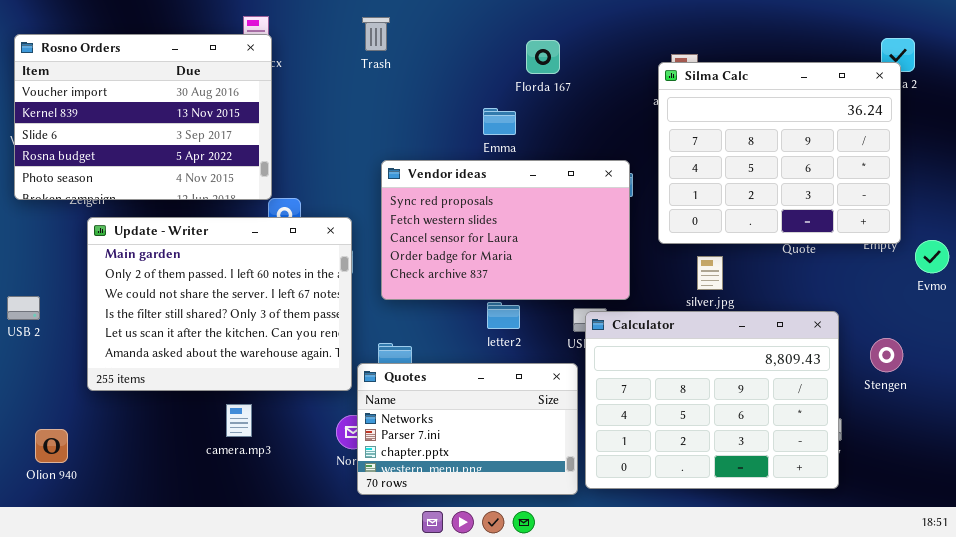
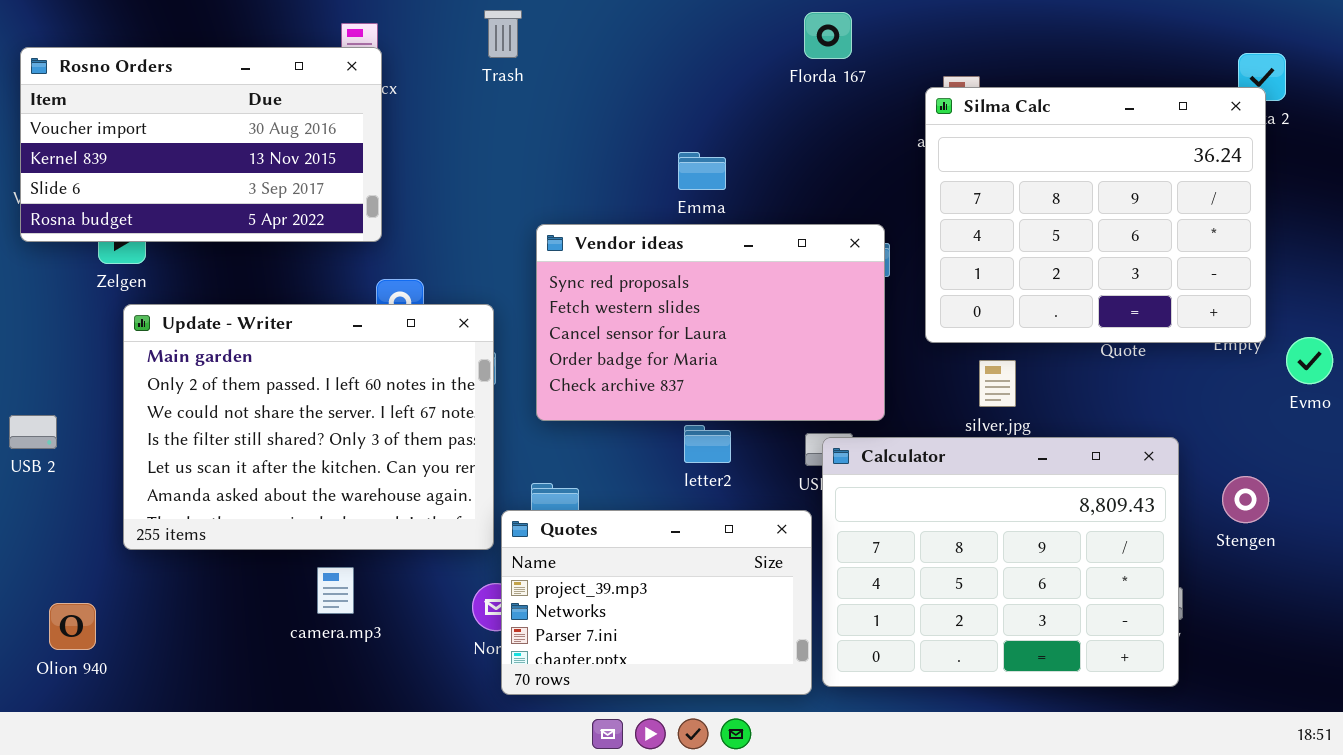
Trash: [362,17,390,51] -> [484,10,522,58], moved
Rosno Orders: [14,34,272,200] -> [20,47,382,242], resized
Florda 167: [526,40,560,74] -> [804,12,852,59], moved
Quotes: [357,363,578,495] -> [501,510,812,695], scrolled up 1 row

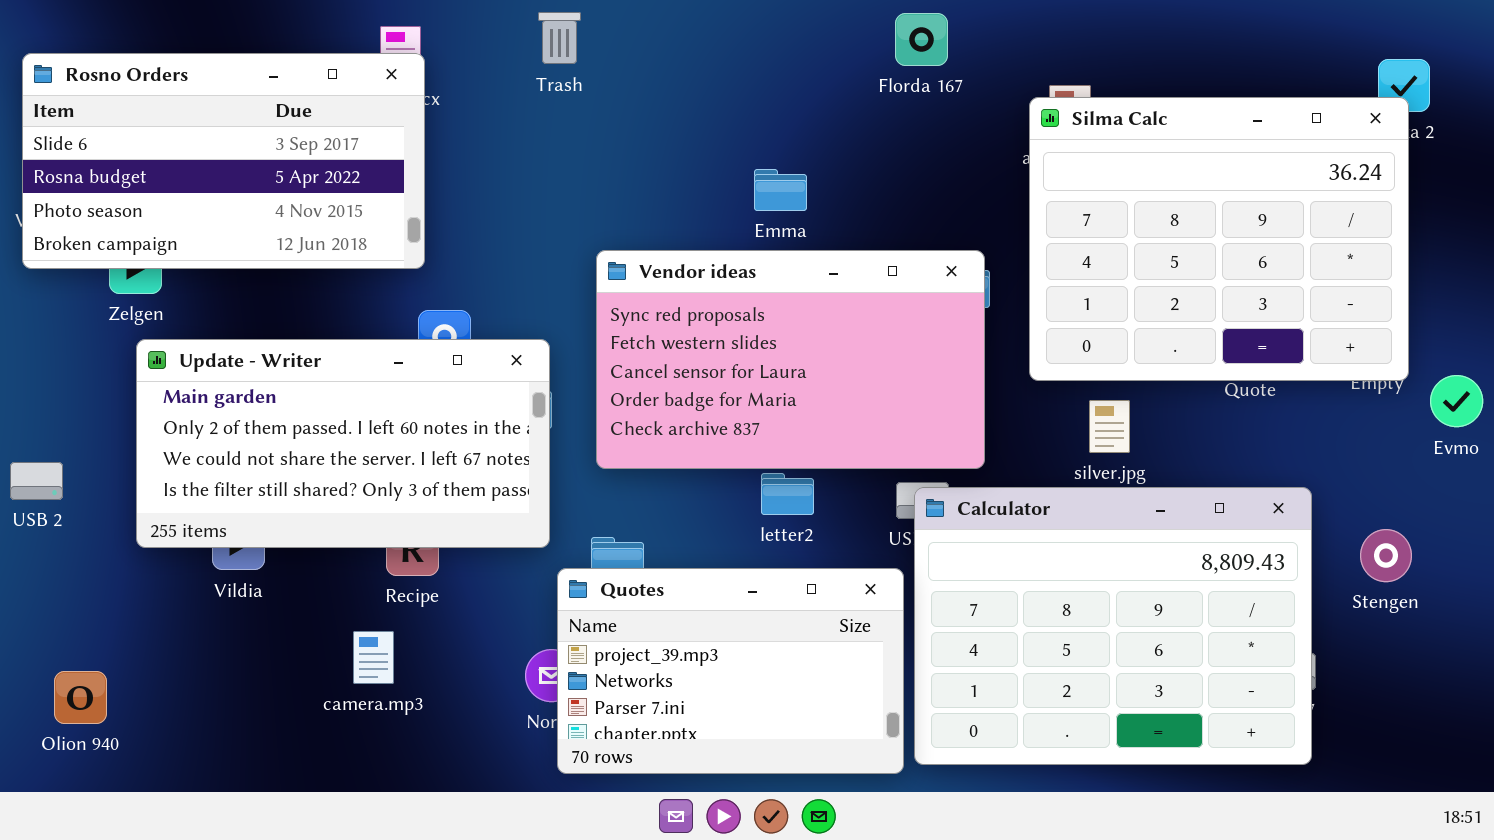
Rosno Orders: [20,47,382,242] -> [22,53,425,269], scrolled down 2 rows
Update - Writer: [123,304,494,550] -> [136,339,550,548], resized

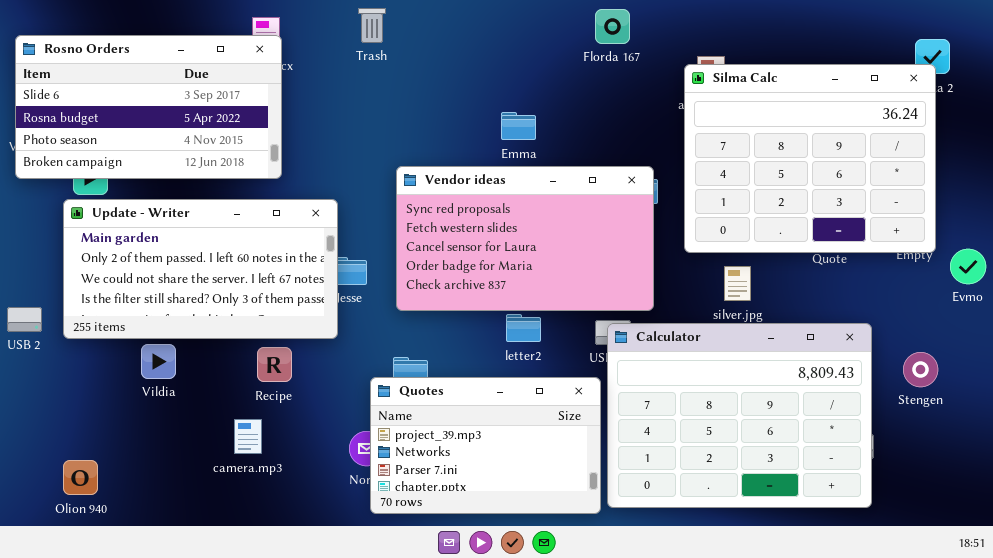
Update - Writer: [136,339,550,548] -> [63,199,338,339], moved
Olion 940: [54,671,107,724] -> [63,460,98,495], moved

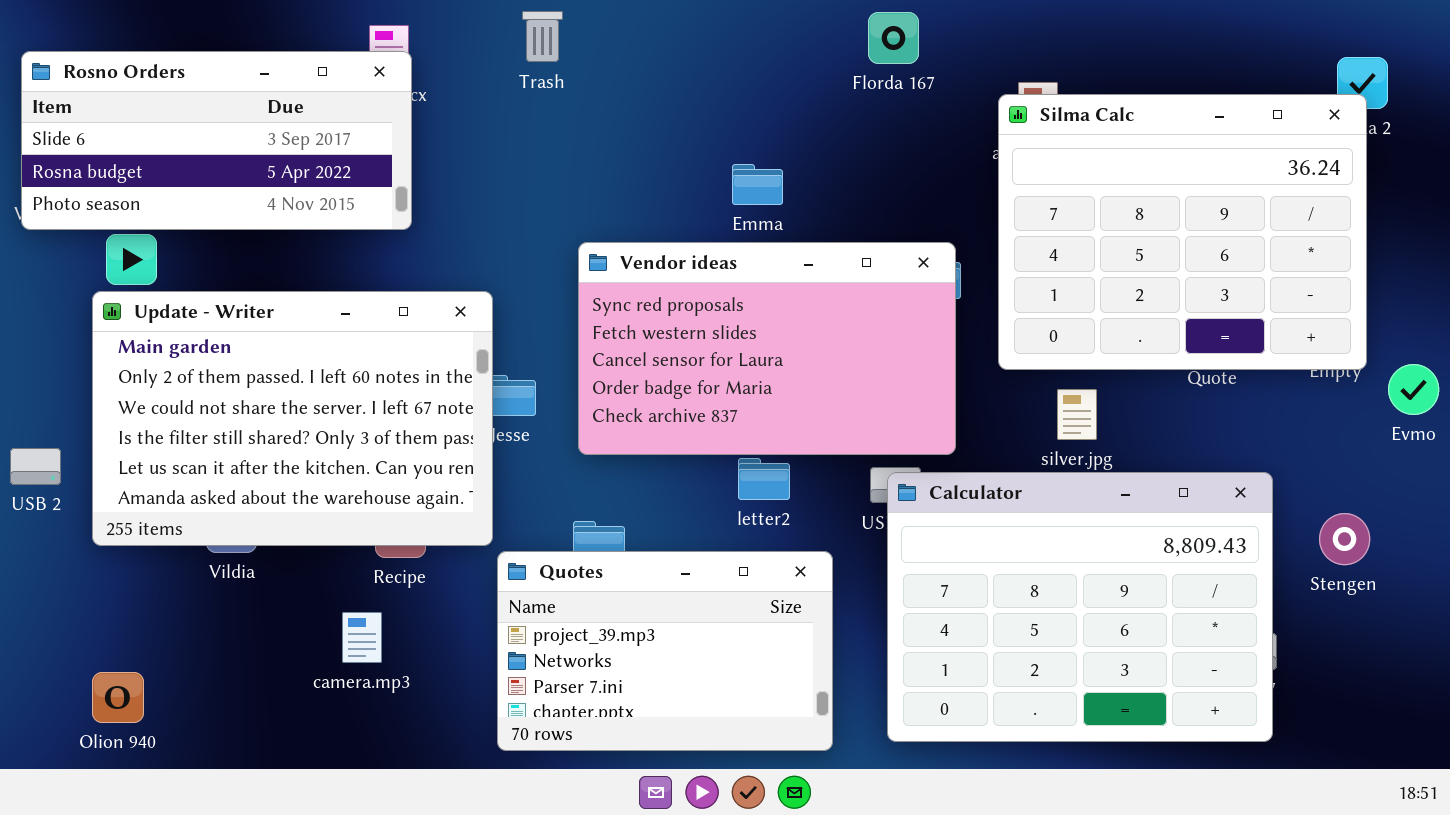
Rosno Orders: [15,35,282,179] -> [21,51,412,230], resized
Update - Writer: [63,199,338,339] -> [92,291,493,546], resized
Quotes: [370,377,601,514] -> [497,551,833,751], moved

